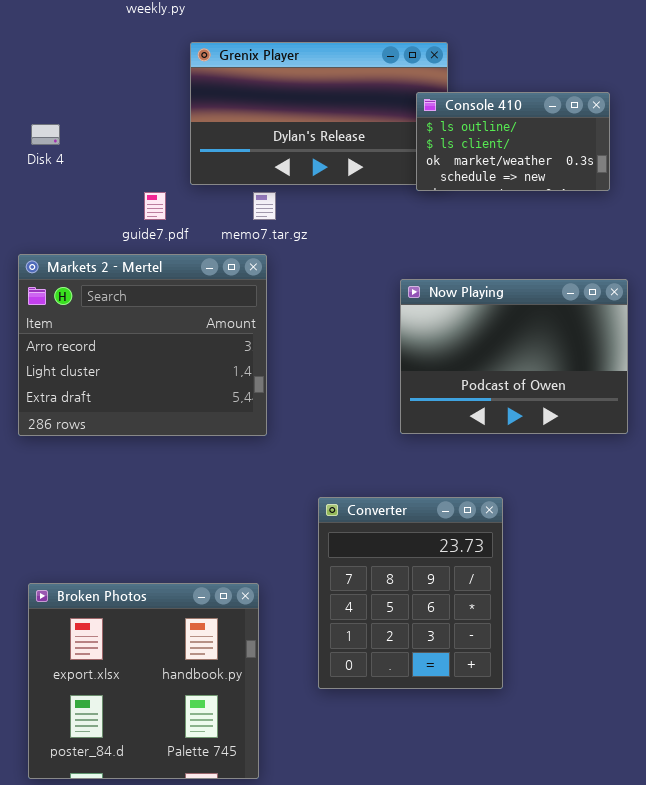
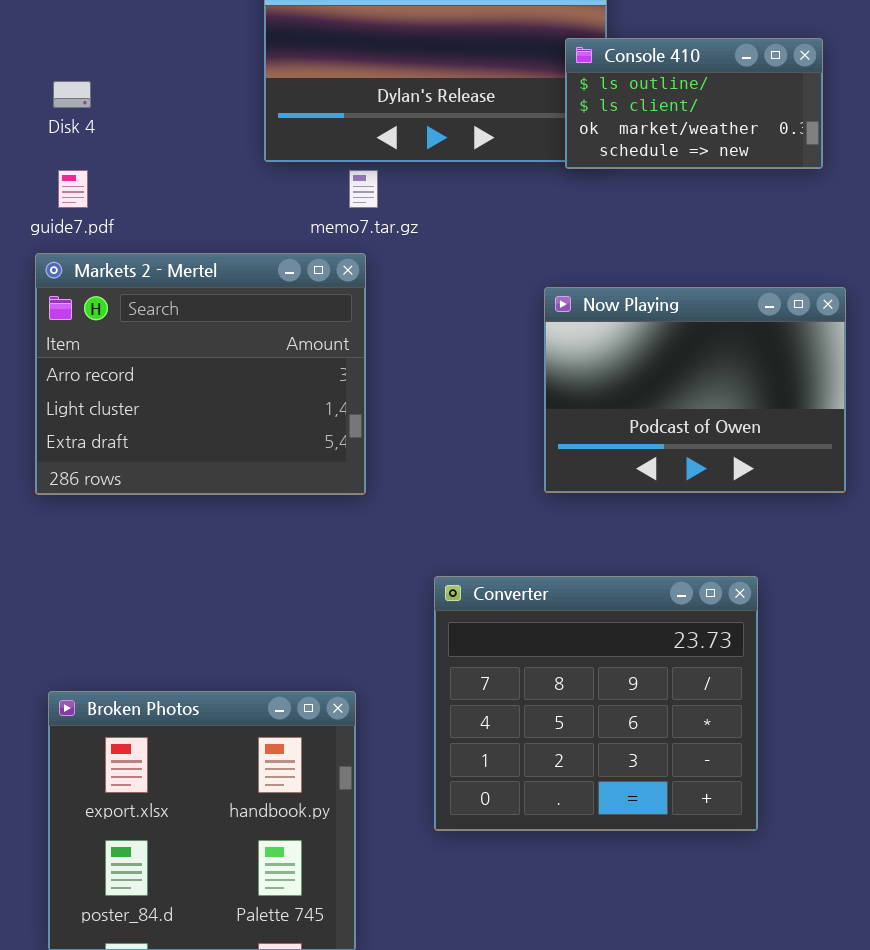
guide7.pdf: [144,192,166,220] -> [58,170,88,208], moved
Converter: [318,497,503,689] -> [434,576,758,831], resized

